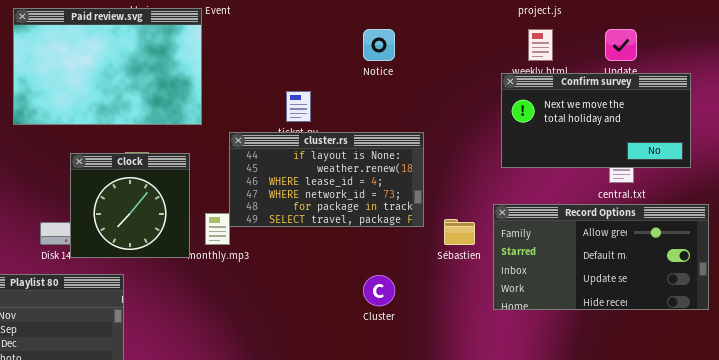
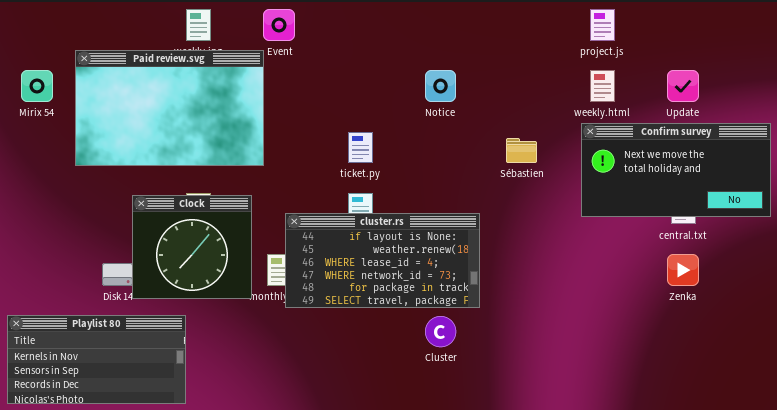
Confirm survey: [501,73,691,168] -> [581,123,771,217], moved
cluster.rs: [229,132,424,227] -> [285,213,480,308], moved
Record Options: [493,204,709,310] -> none, closed
Sébastien: [444,219,475,245] -> [506,138,537,163], moved

